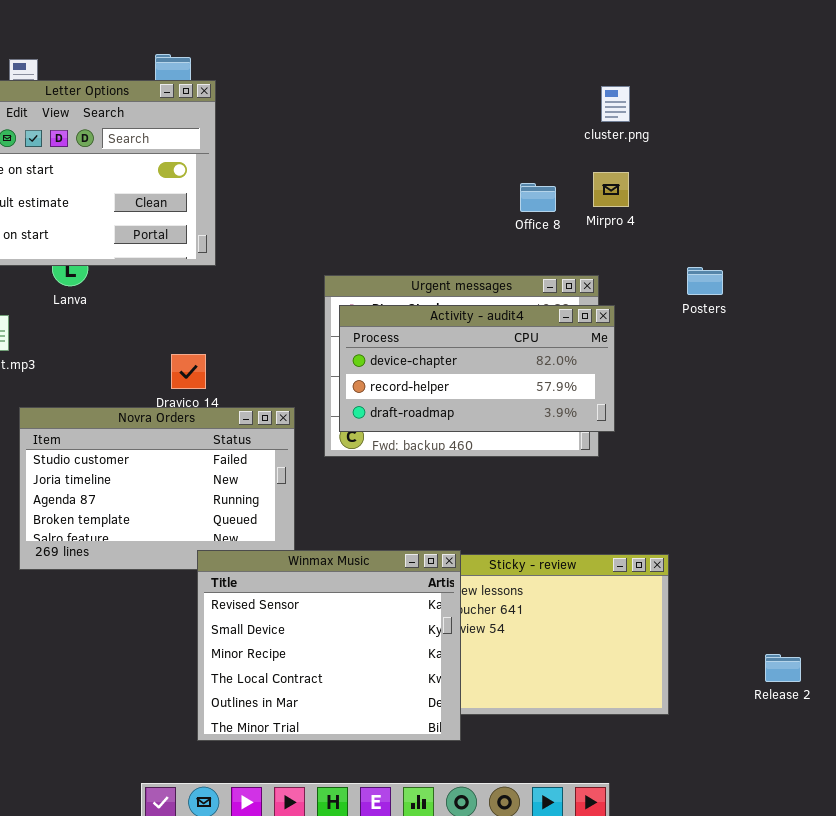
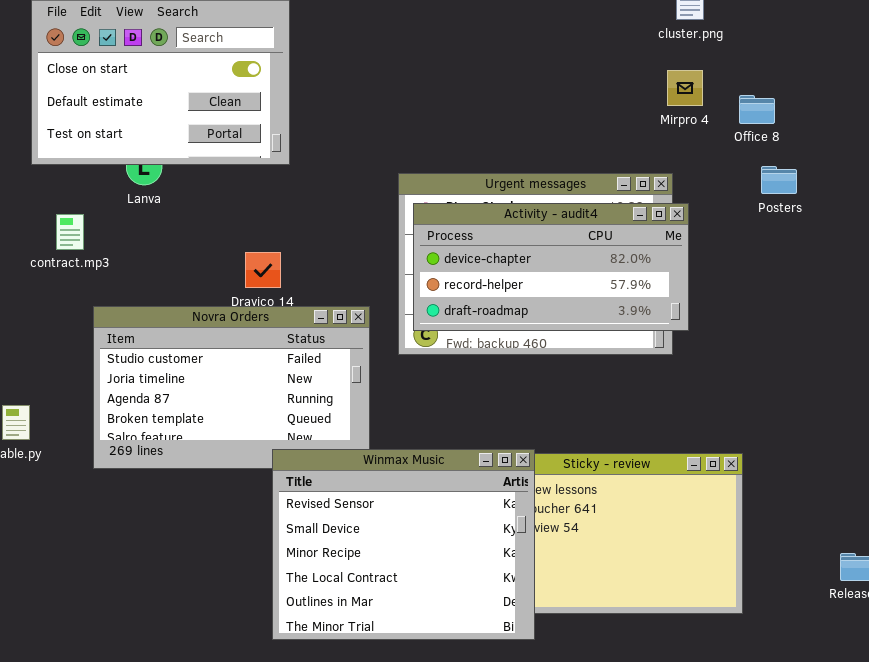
Office 8: [520,183,556,212] -> [739,95,775,124], moved

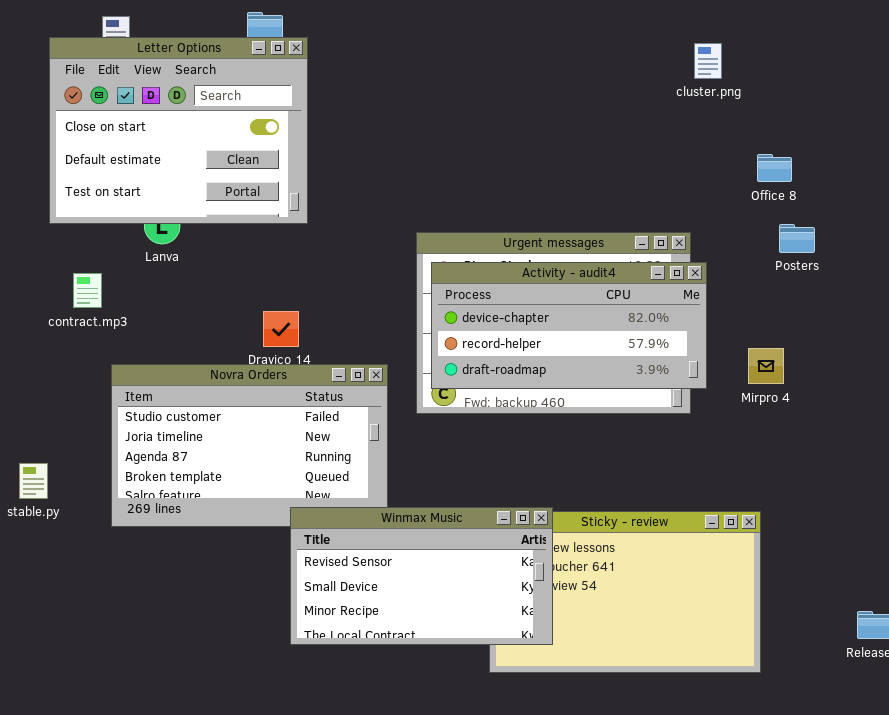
Mirpro 4: [667,70,703,106] -> [748,348,784,384], moved
Winmax Music: [272,449,535,640] -> [290,507,553,645], resized

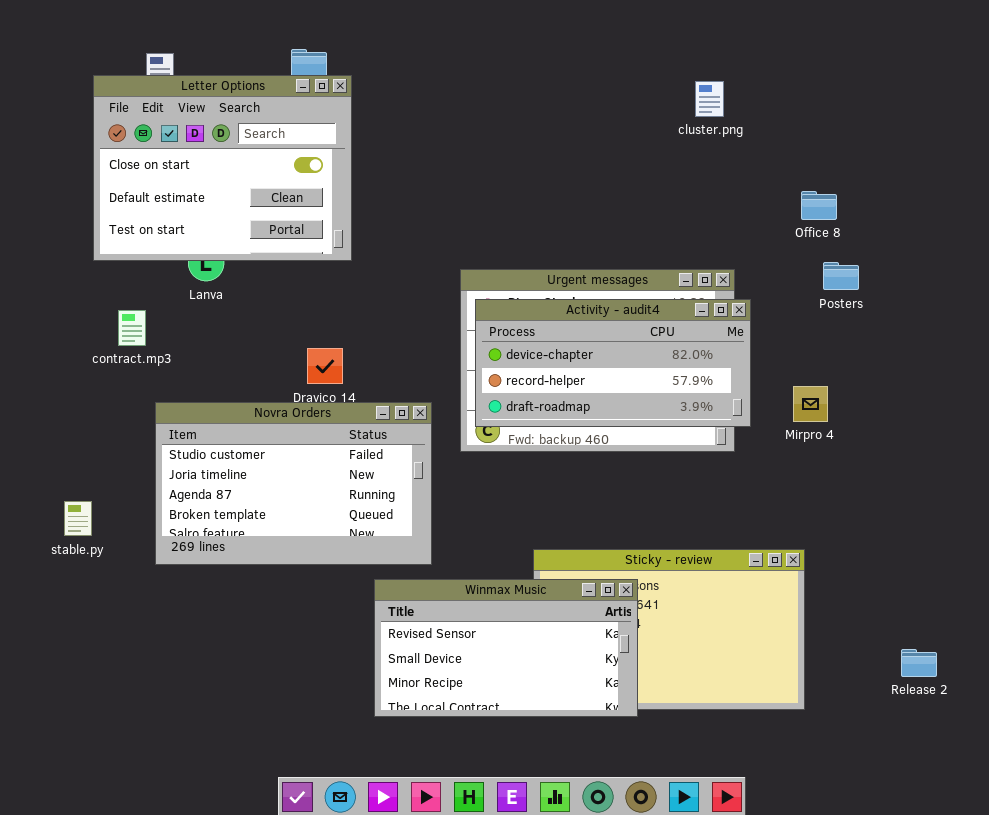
cluster.png: [694,43,722,79] -> [695,81,724,117], moved
Winmax Music: [290,507,553,645] -> [374,579,638,717], moved

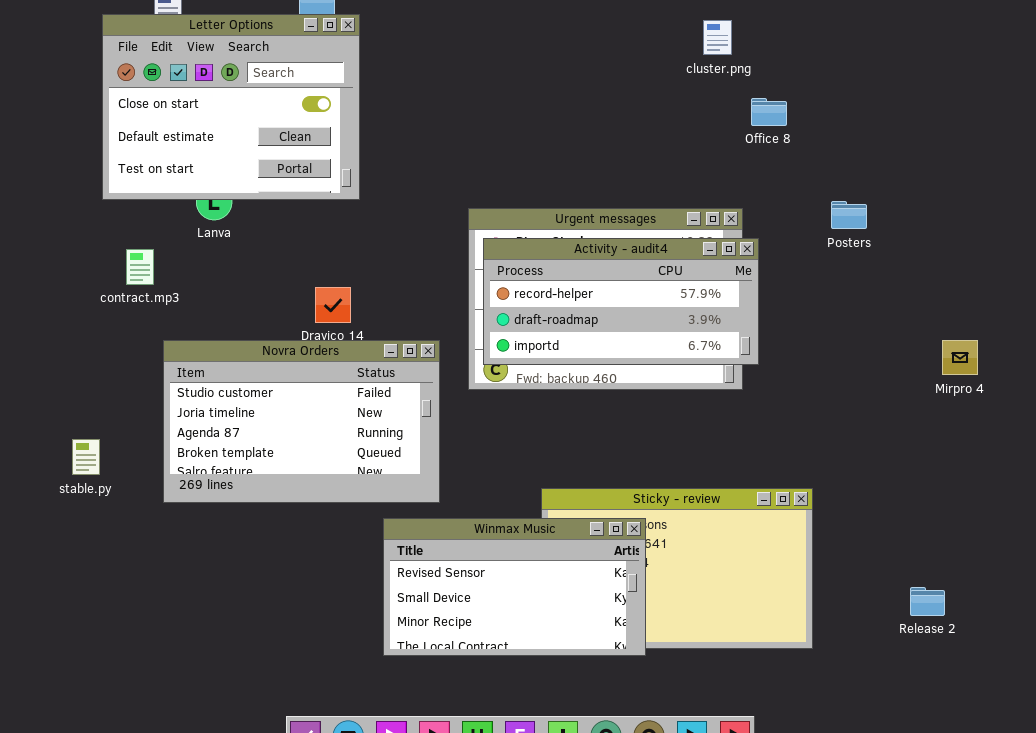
Office 8: [801,191,837,220] -> [751,98,787,126], moved
Activity - audit4: [475,299,751,427] -> [483,238,759,365], scrolled down 1 row
Mirpro 4: [793,386,828,422] -> [942,340,978,375], moved

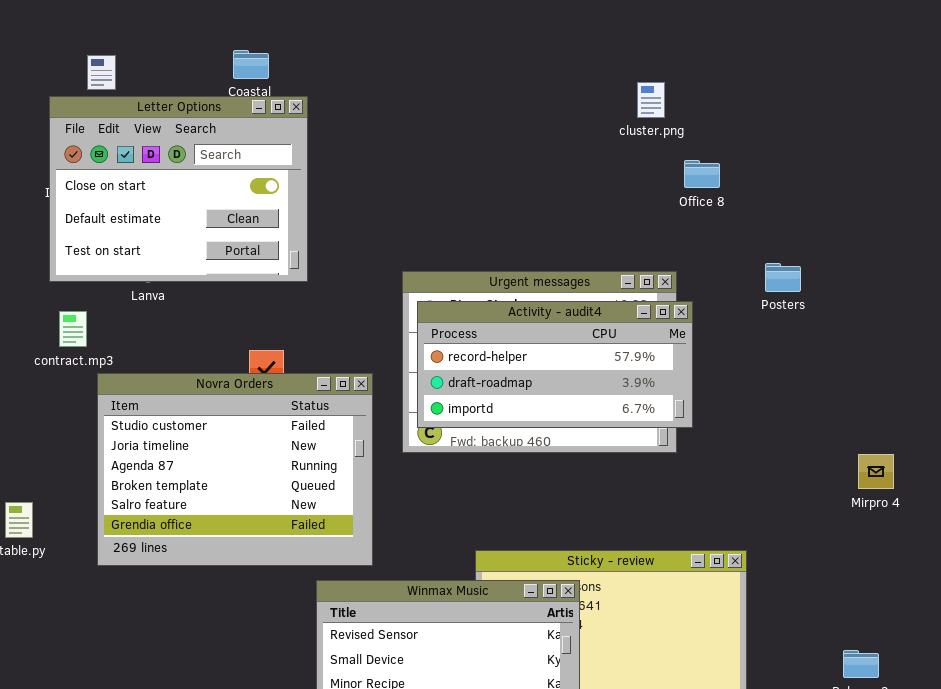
Letter Options: [102,14,360,200] -> [49,96,308,282], moved
Mirpro 4: [942,340,978,375] -> [858,454,894,489], moved
Novra Orders: [163,340,440,503] -> [97,373,373,566], resized

